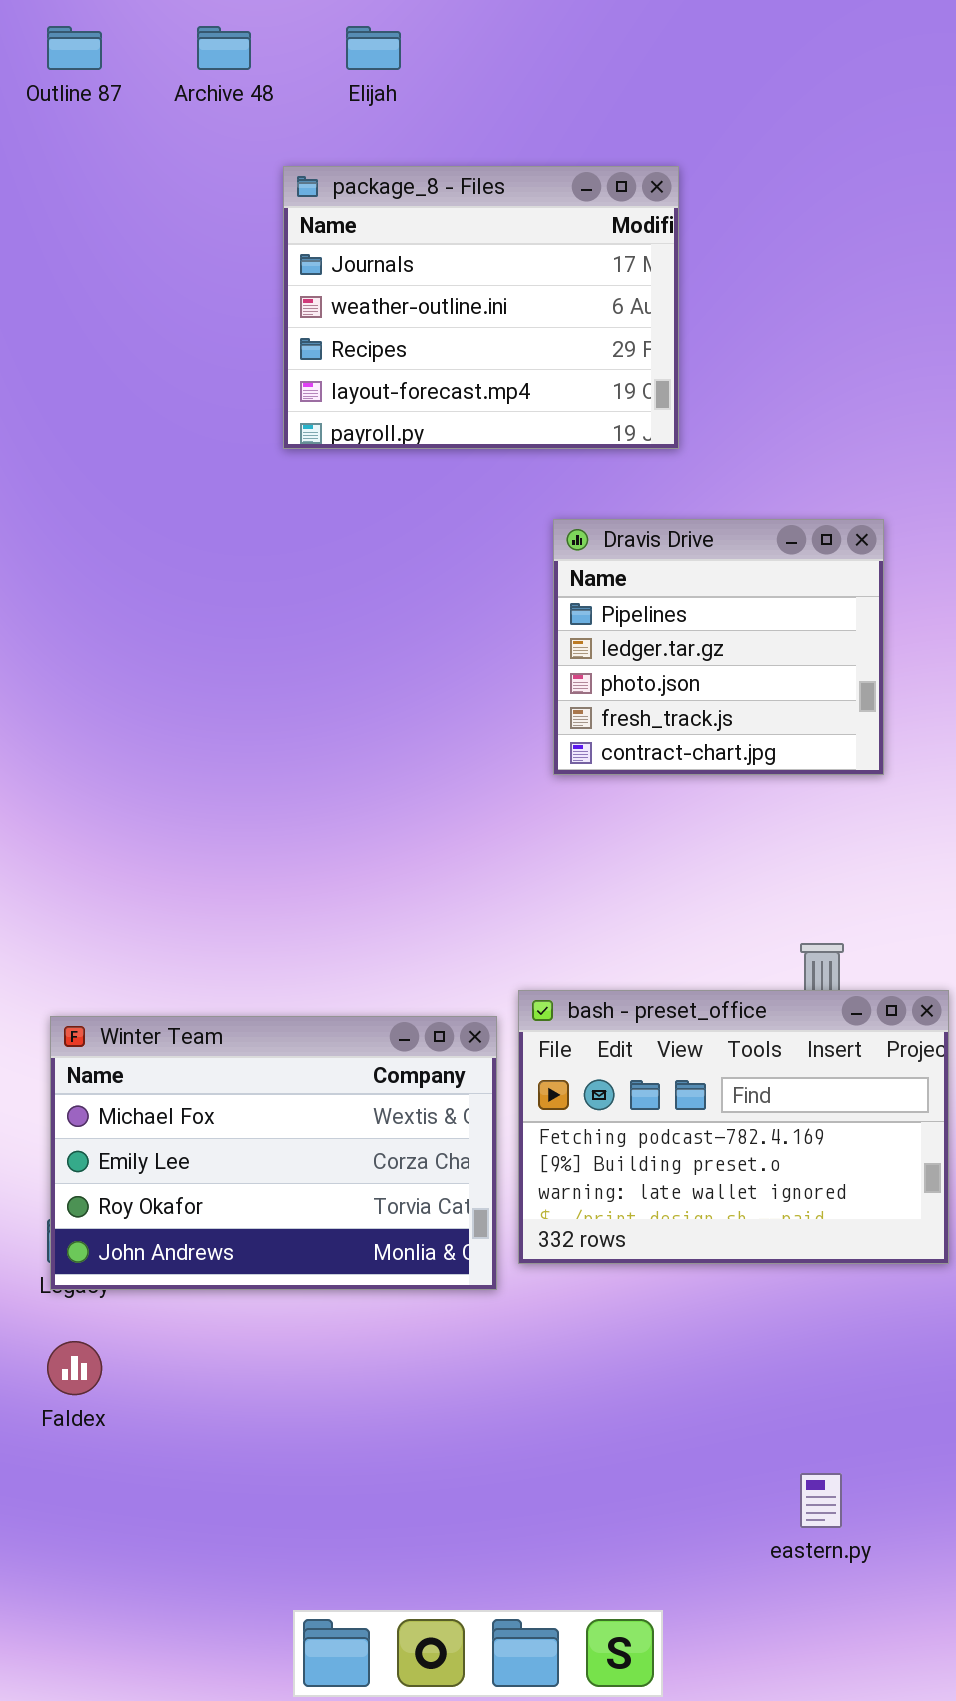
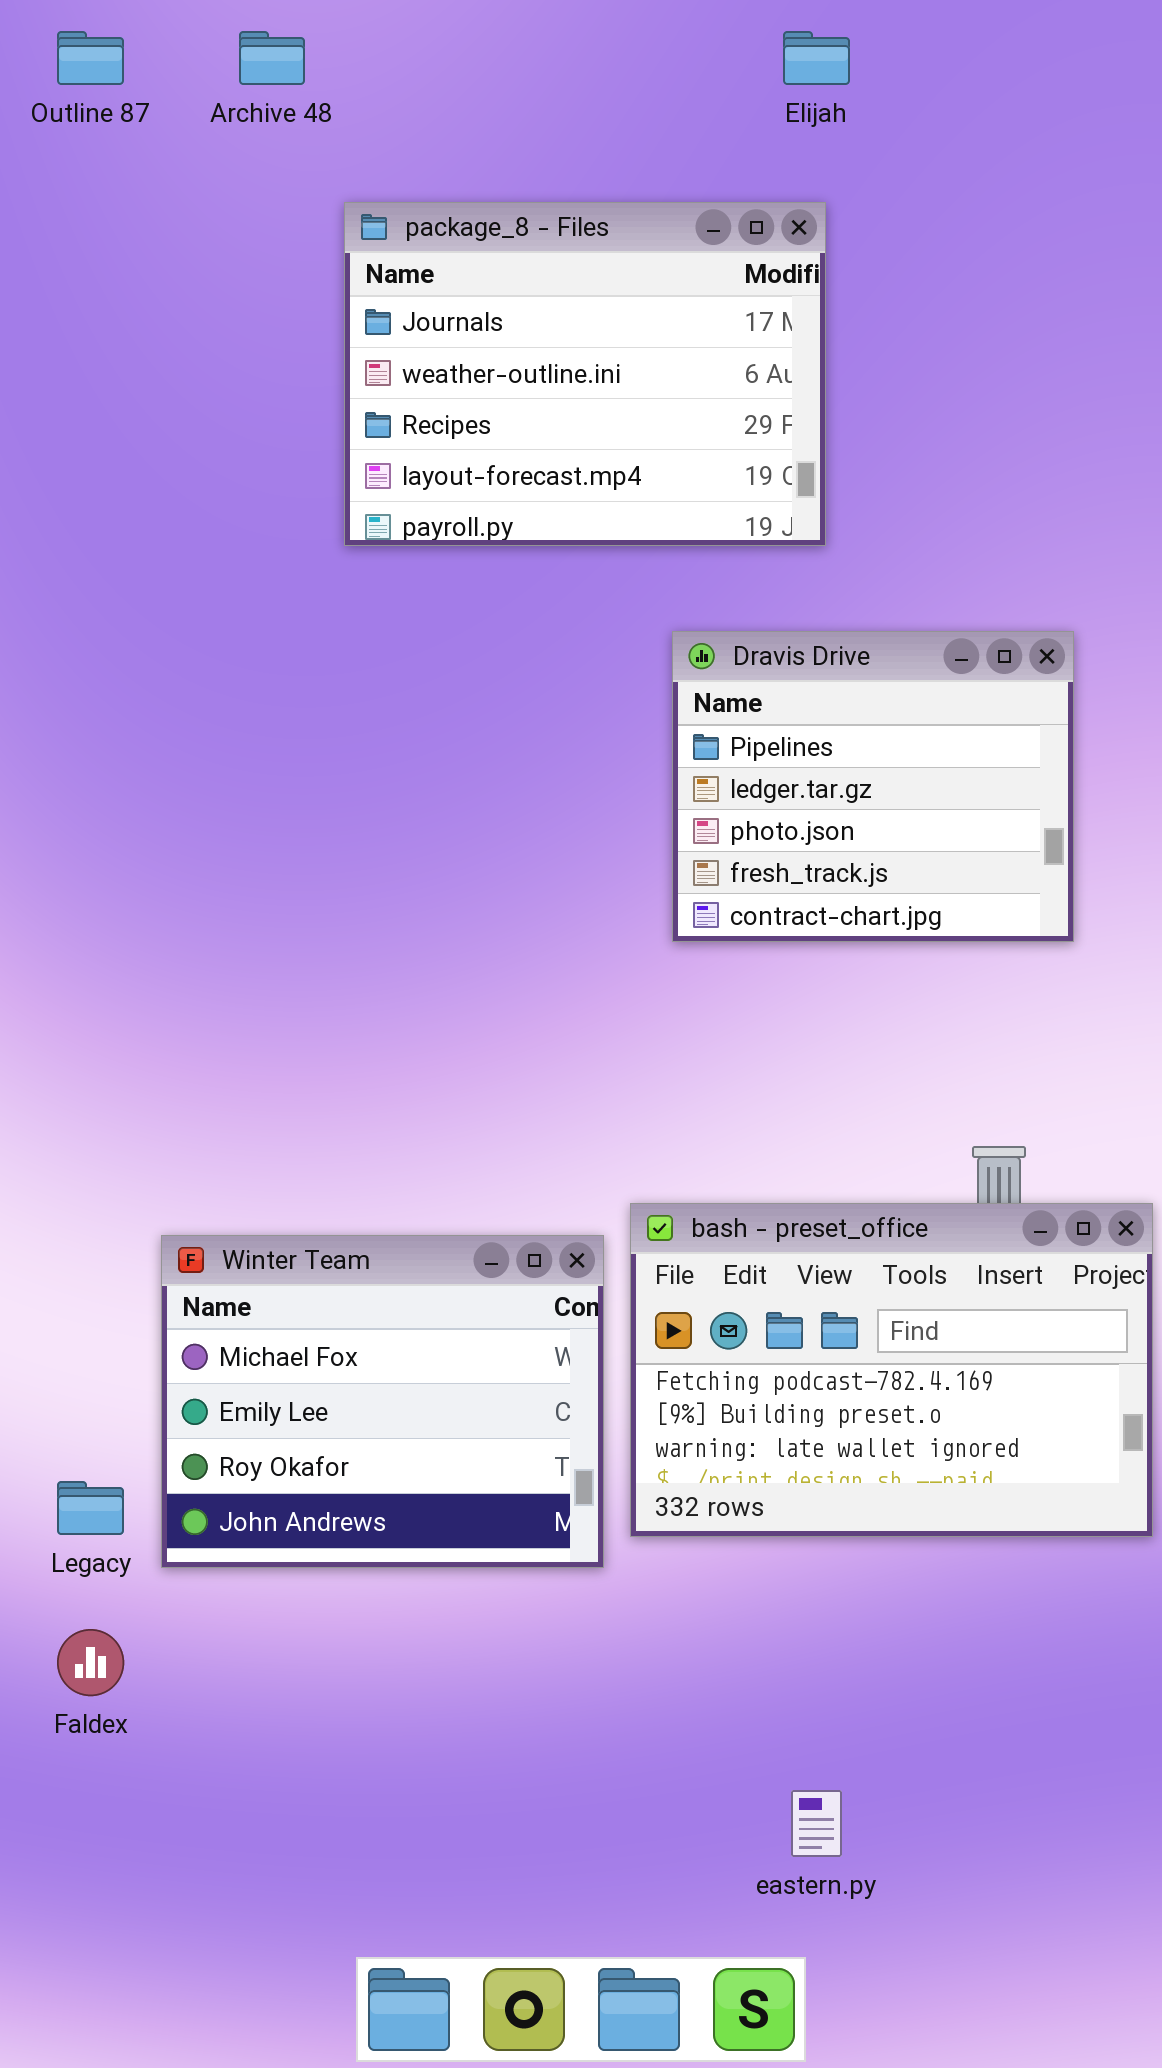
Elijah: [346,26,401,70] -> [783,31,850,85], moved
Winter Team: [50,1016,497,1290] -> [161,1235,604,1568], resized
eastern.py: [800,1473,842,1528] -> [791,1790,842,1857], moved

